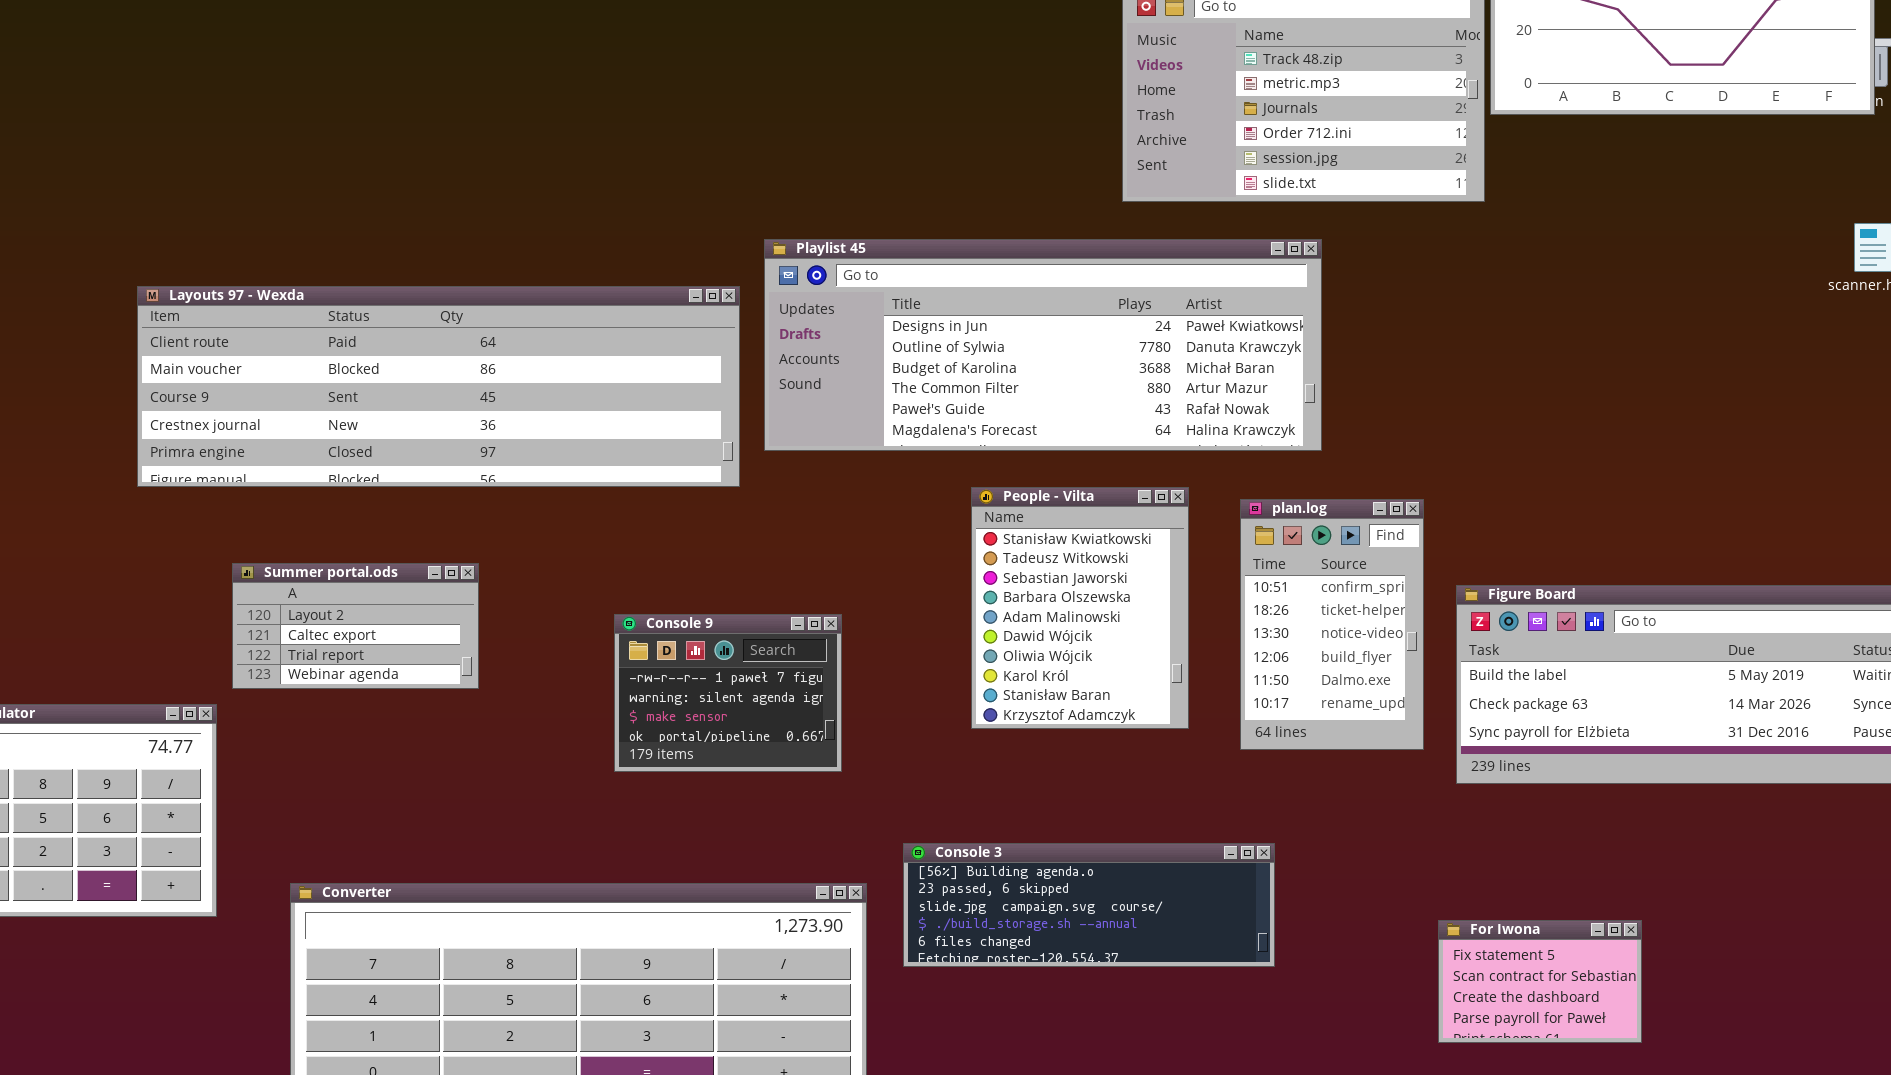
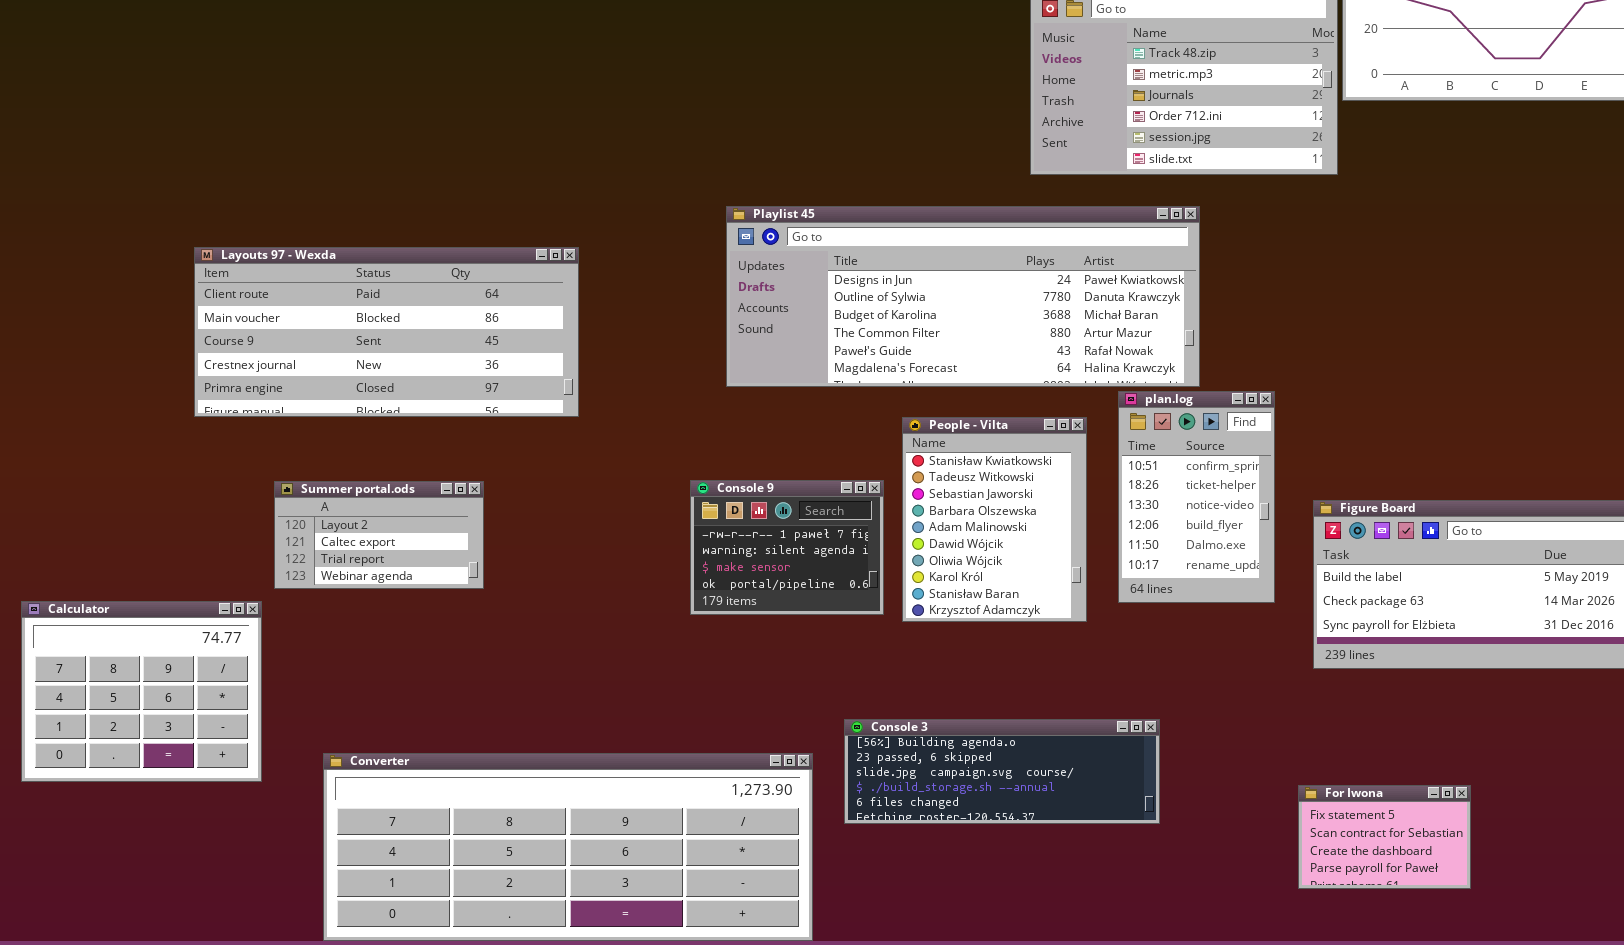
Layouts 97 - Wexda: [137,286,740,487] -> [194,247,579,417], resized
plan.log: [1240,499,1424,750] -> [1118,391,1275,603], moved
Console 9: [614,614,842,772] -> [690,480,884,615], moved

